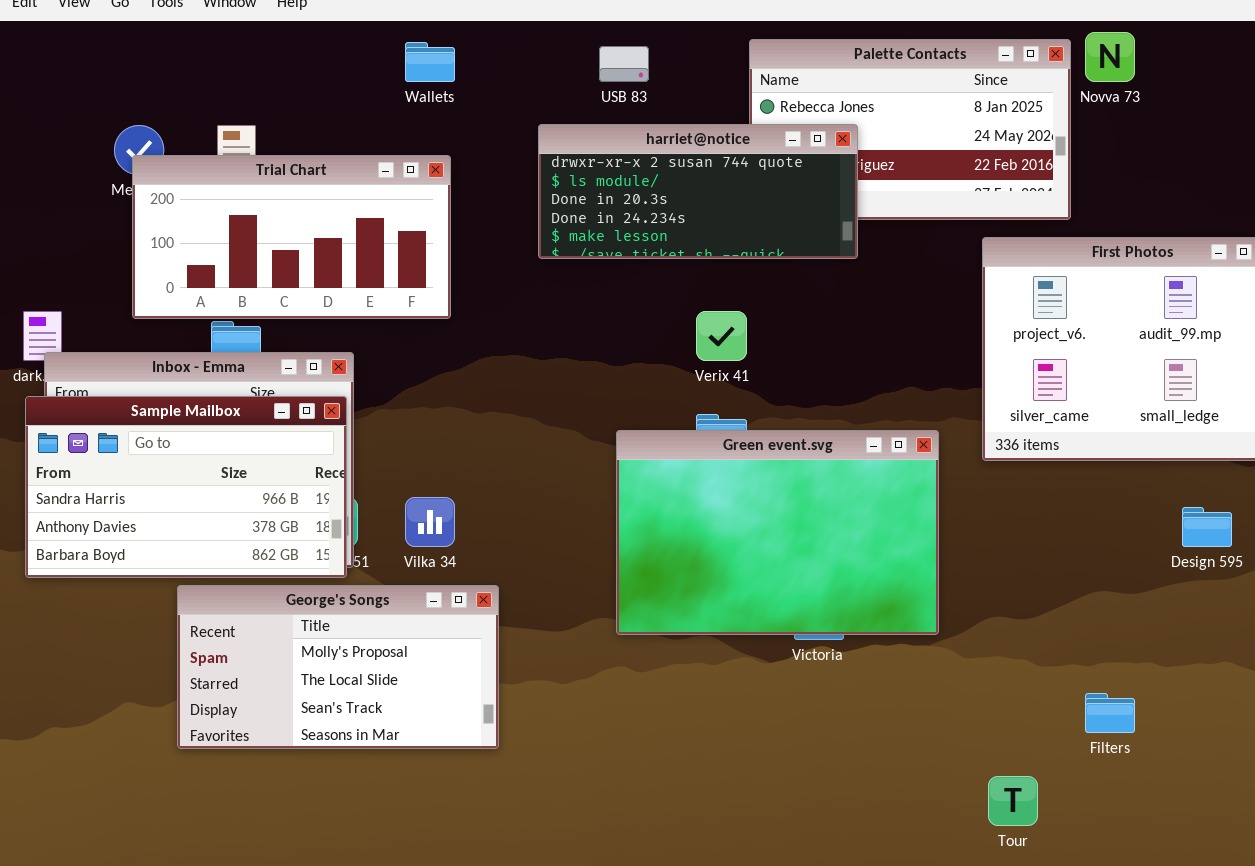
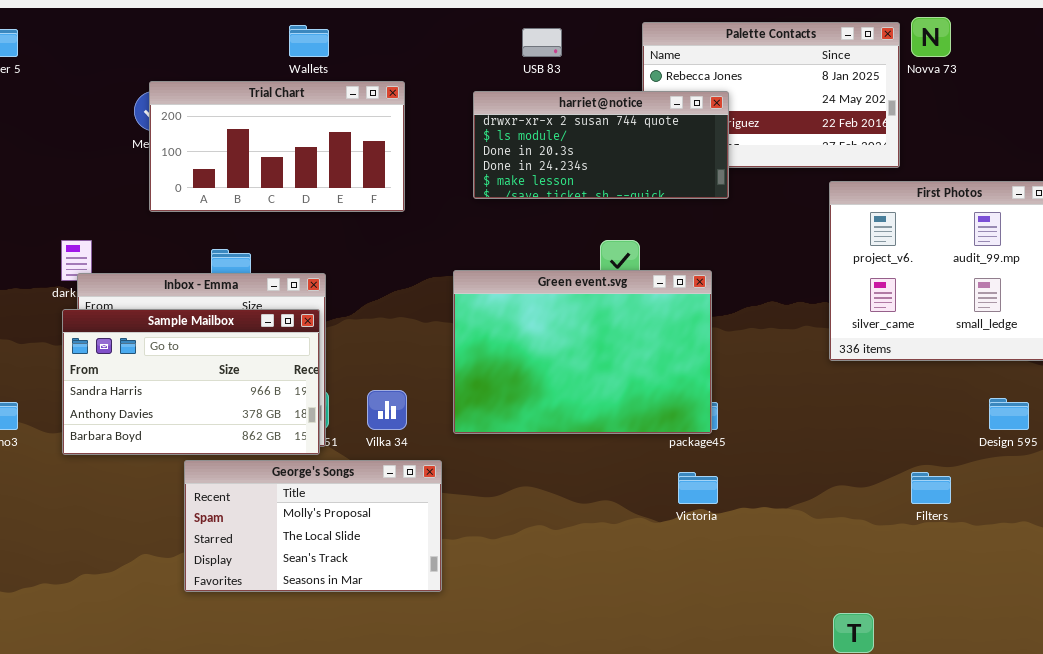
Wallets: [405,42,455,82] -> [289,25,329,57], moved
Trial Chart: [132,155,451,319] -> [149,81,405,212], moved
Green event.svg: [616,430,939,635] -> [453,270,712,434], moved
Filters: [1085,693,1135,733] -> [911,472,951,504], moved

